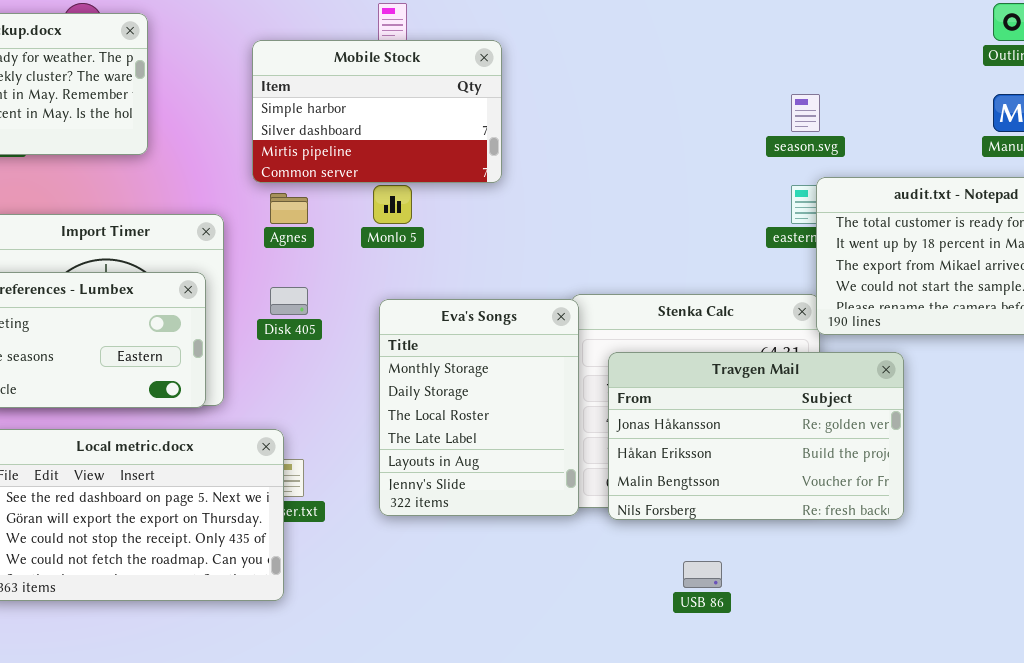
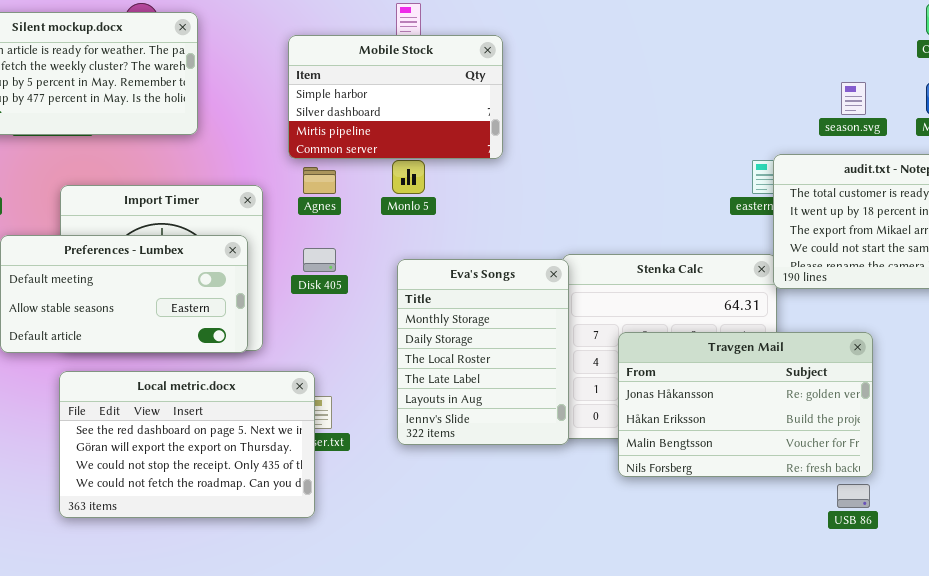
season.svg: [791,94,820,132] -> [841,82,866,115], moved
Travgen Mail: [608,352,904,520] -> [618,332,873,477], moved
USB 86: [683,561,722,588] -> [837,484,870,508], moved

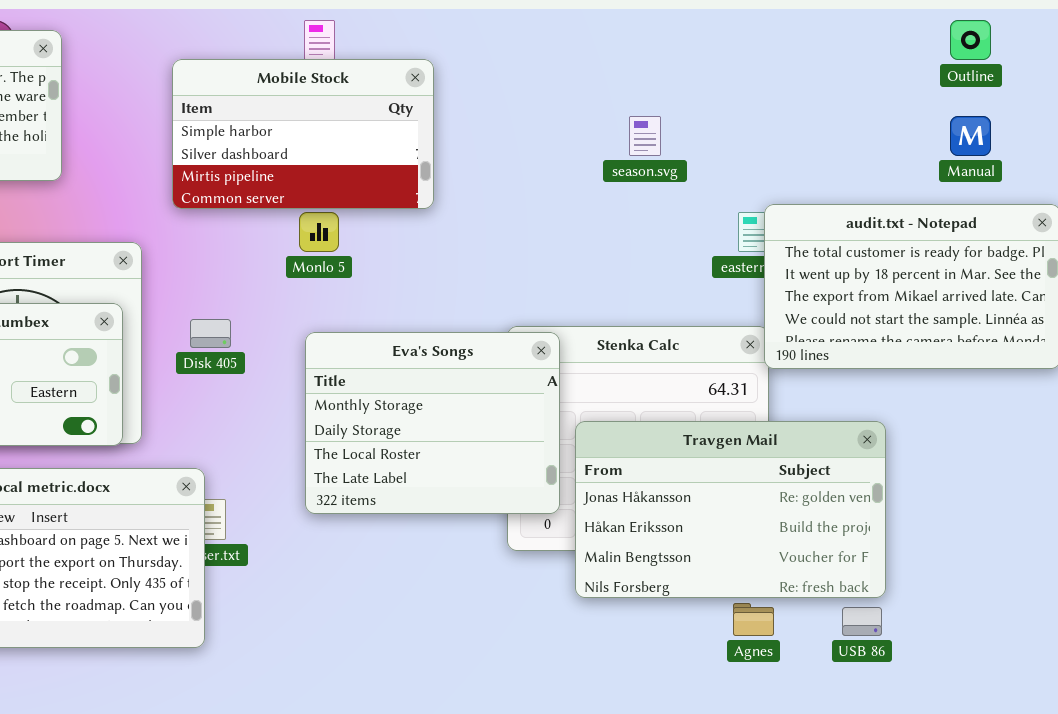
season.svg: [841,82,866,115] -> [629,116,661,156], moved
Agnes: [303,167,336,194] -> [733,603,774,636], moved
Eva's Songs: [397,259,569,445] -> [305,332,560,514], resized

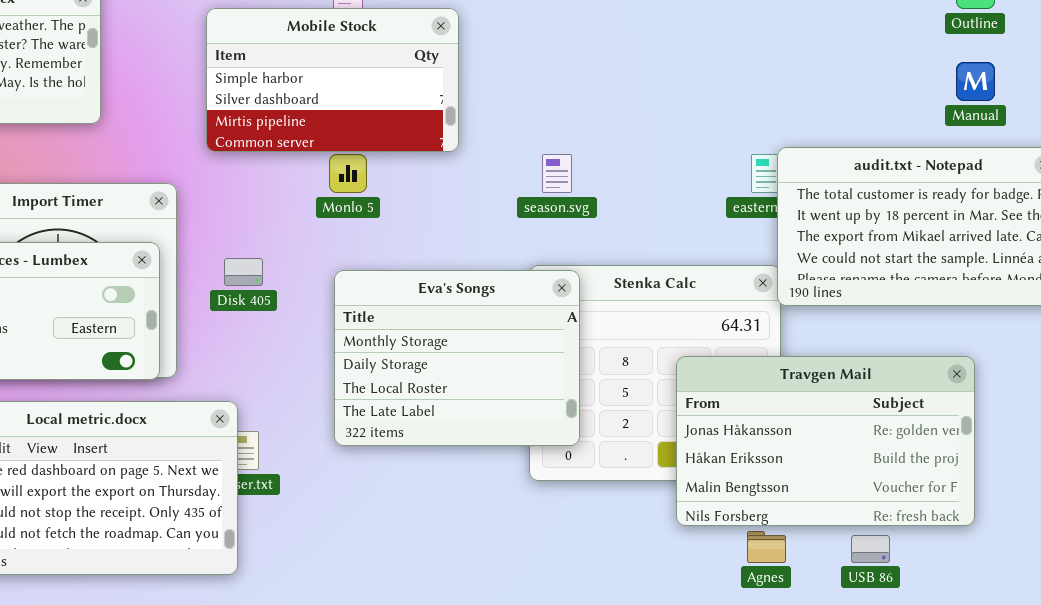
season.svg: [629,116,661,156] -> [542,154,572,193], moved
Travgen Mail: [575,421,886,598] -> [676,356,975,526], moved

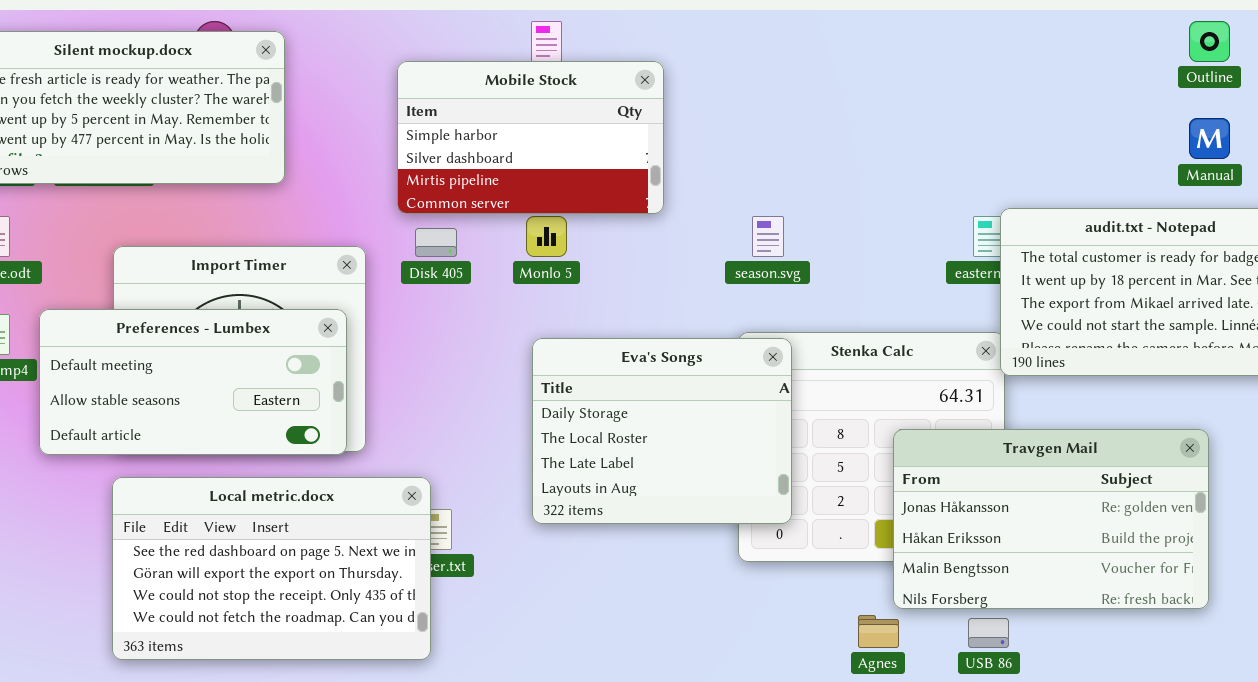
Disk 405: [224,258,263,286] -> [415,228,457,257], moved
Eva's Songs: [334,270,580,446] -> [532,338,792,524], scrolled down 1 row
Agnes: [747,531,786,563] -> [858,615,899,648], moved
USB 86: [851,535,890,563] -> [968,618,1009,648], moved

